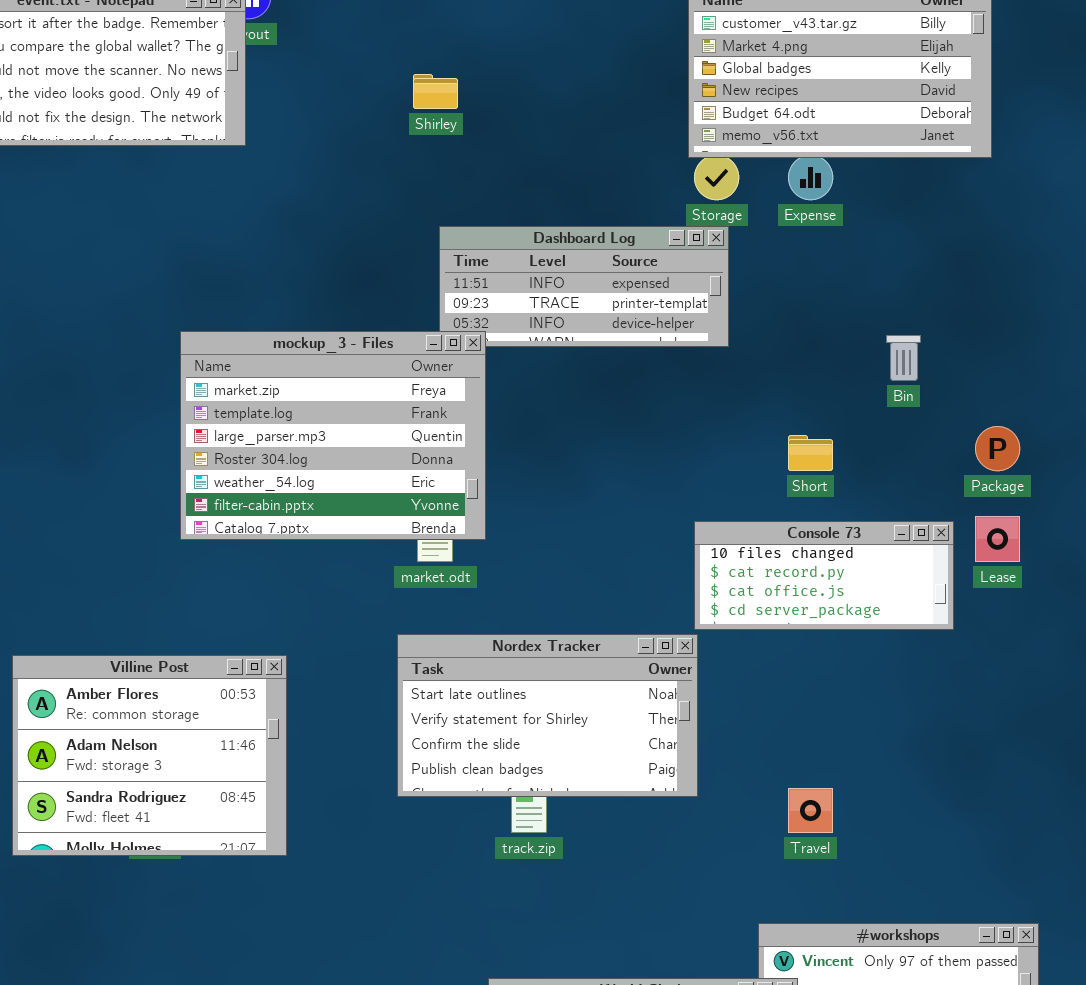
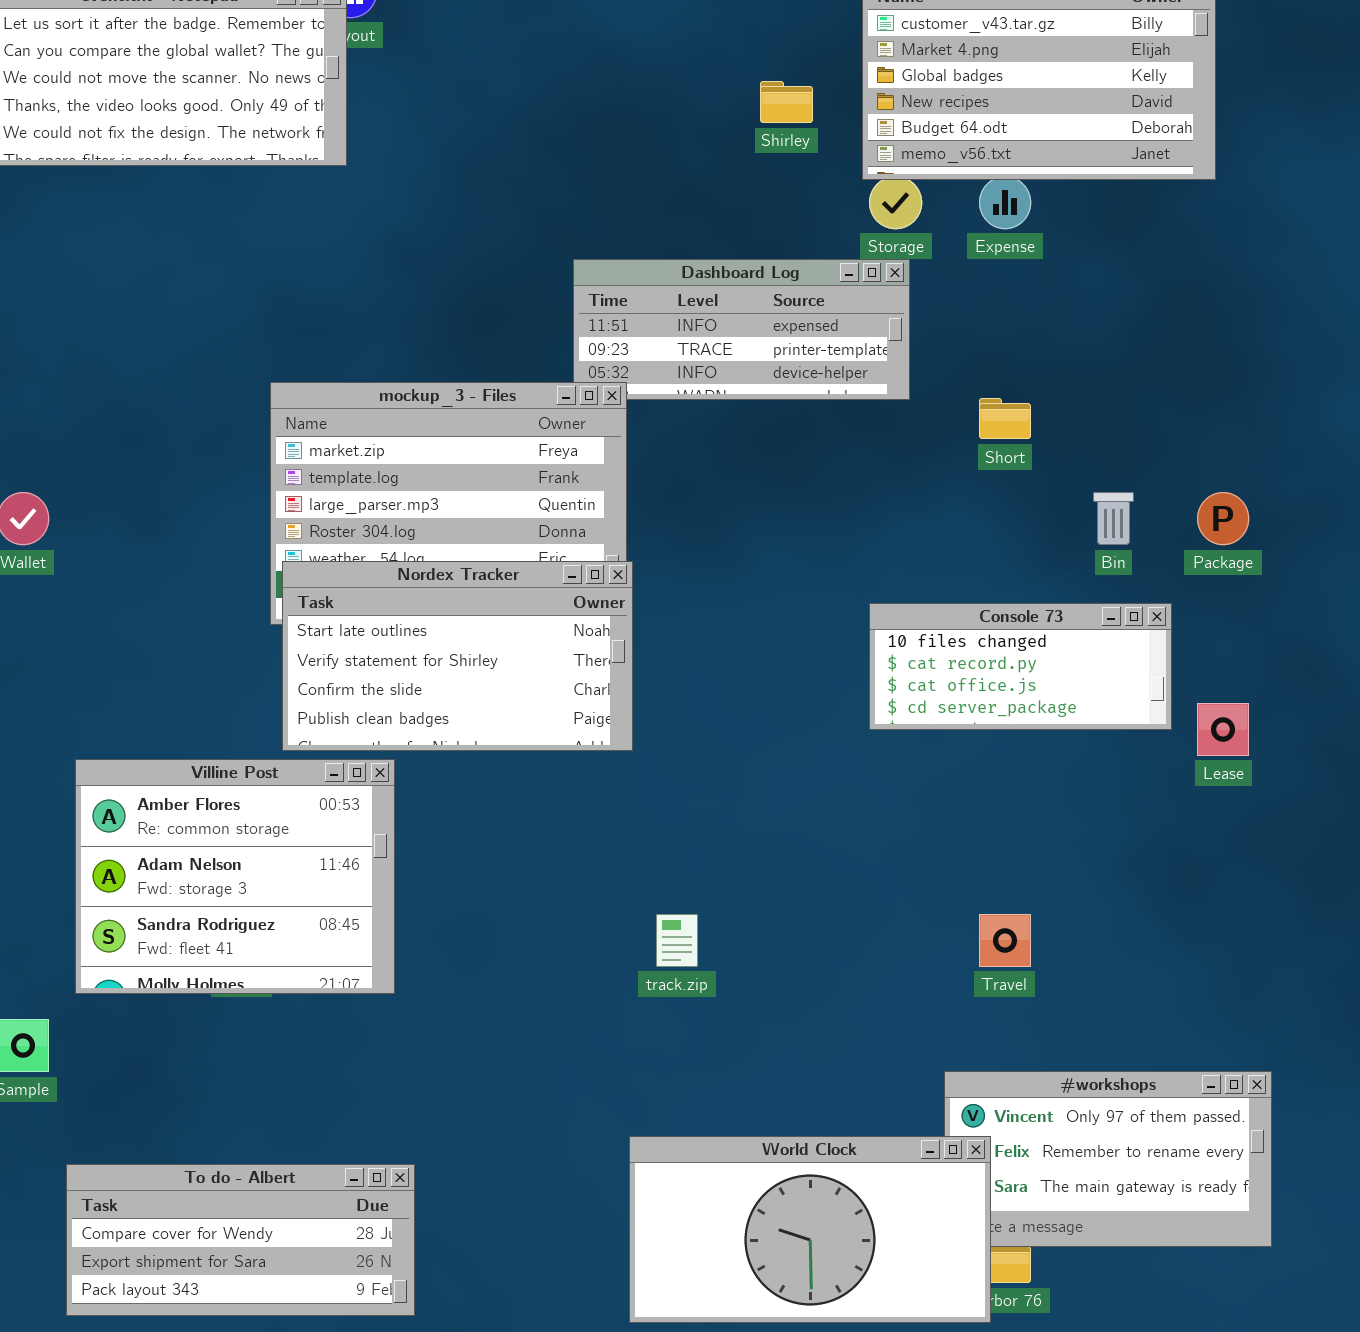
Shirley: [413,74,458,109] -> [760,81,813,123], moved
Bin: [886,335,921,381] -> [1093,492,1134,545], moved
Short: [788,435,833,471] -> [979,398,1031,439], moved
Lease: [975,516,1020,562] -> [1197,703,1249,756], moved
Nordex Tracker: [397,634,698,797] -> [282,561,633,751], moved

